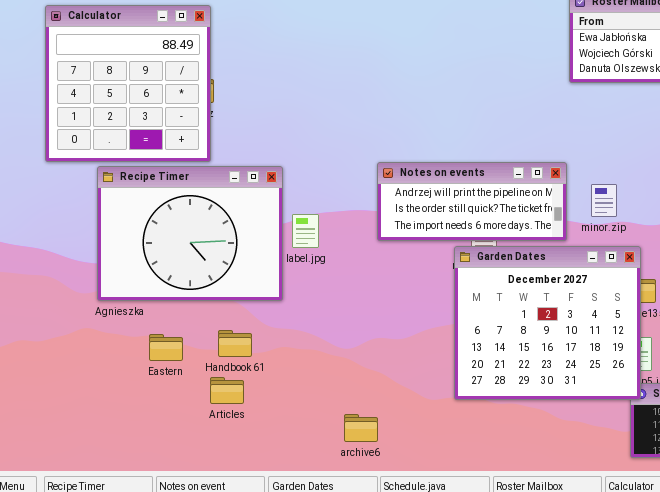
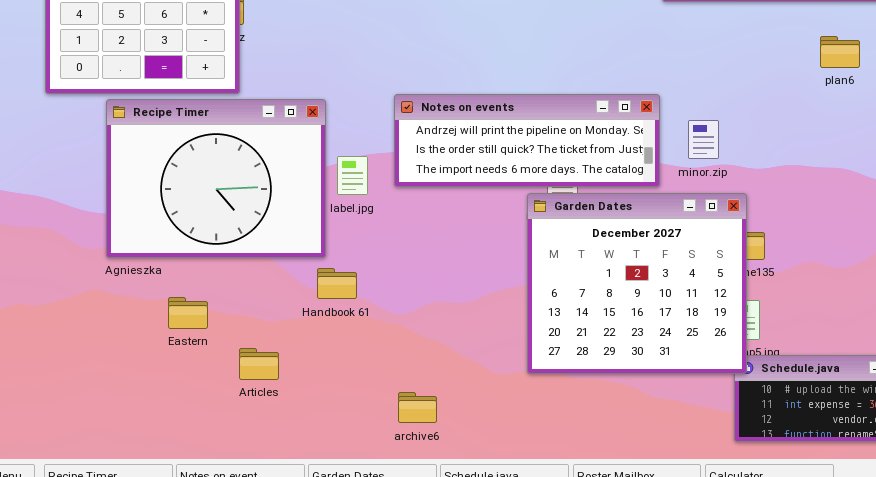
Notes on events: [377,162,567,241] -> [394,94,660,187], resized
Handbook 61: [218,330,252,357] -> [317,268,357,299], moved

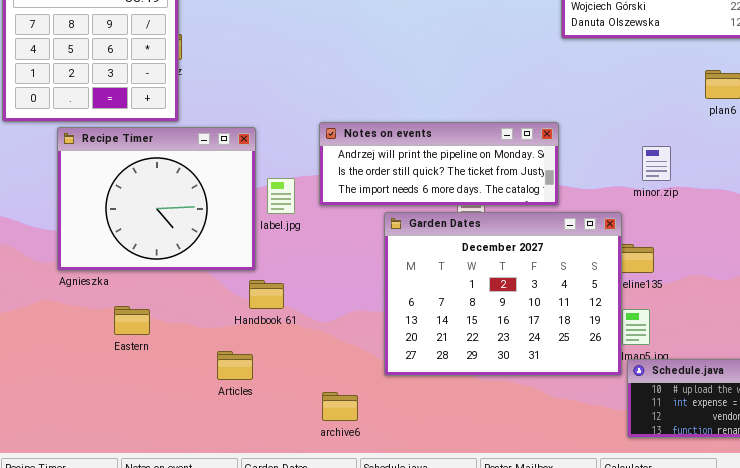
minor.zip: [688,120,719,159] -> [642,146,671,181], moved
Garden Dates: [527,193,747,374] -> [384,212,622,376], moved, resized
Articles: [239,348,279,380] -> [217,351,253,380], moved

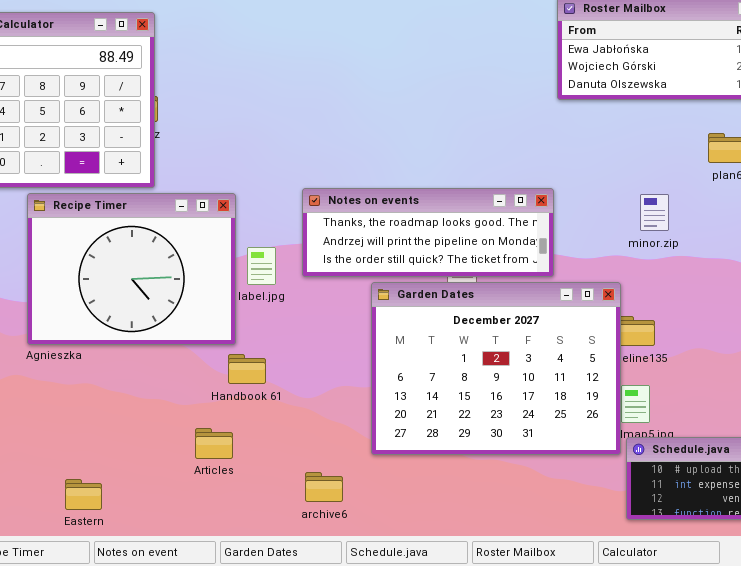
Notes on events: [319,122,559,206] -> [302,188,554,277], scrolled up 1 row
minor.zip: [642,146,671,181] -> [640,194,669,231], moved
Eastern: [114,306,150,335] -> [65,479,102,510], moved

